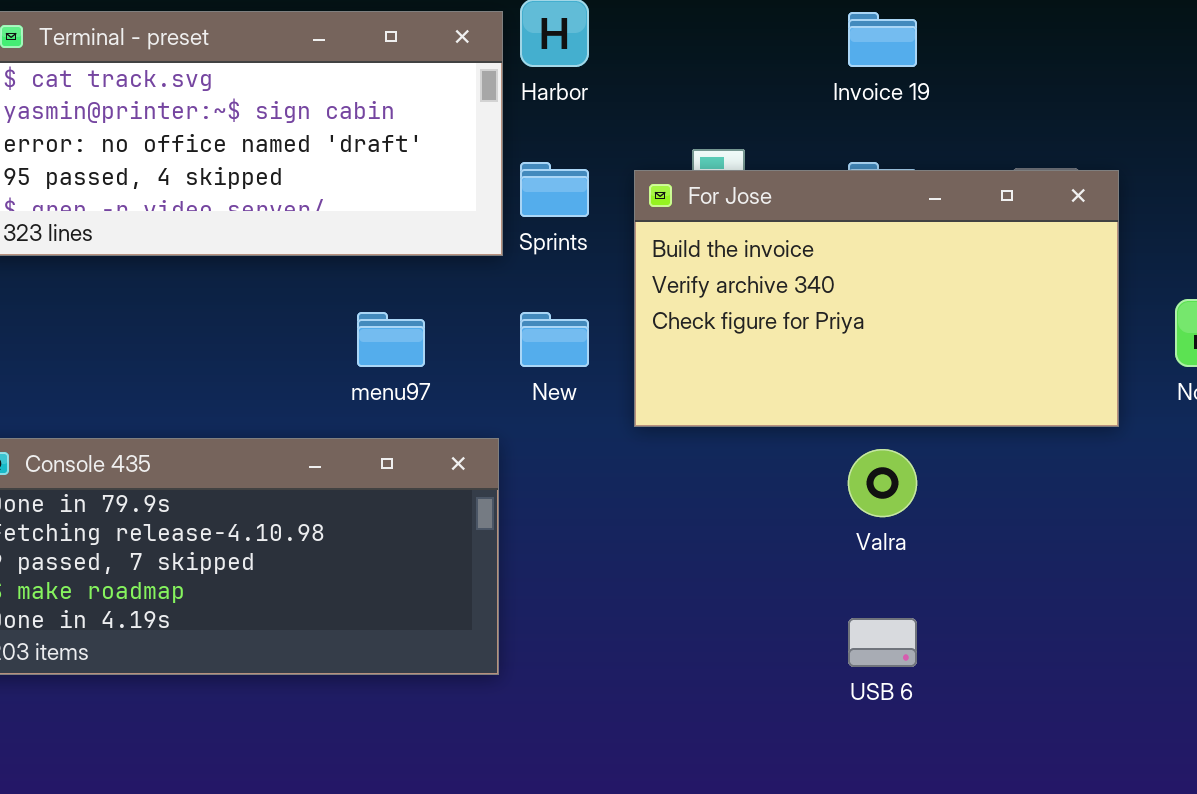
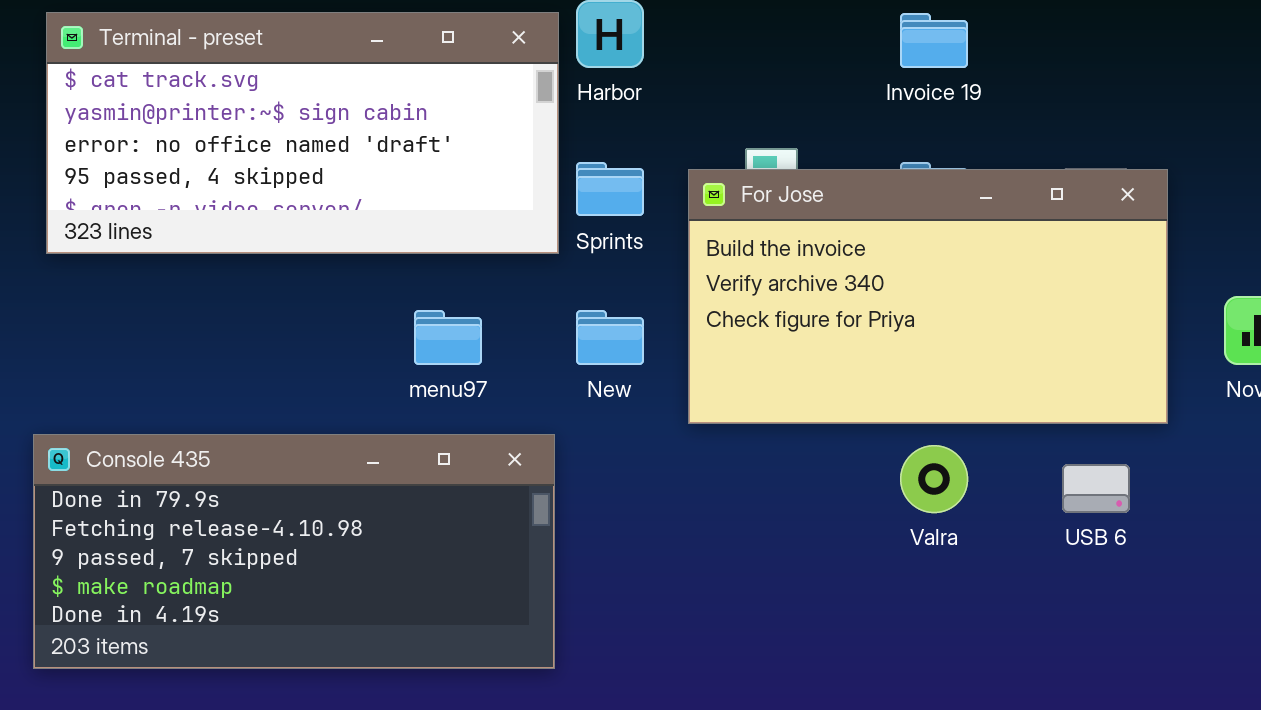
USB 6: [848,618,917,667] -> [1062,464,1130,513], moved

